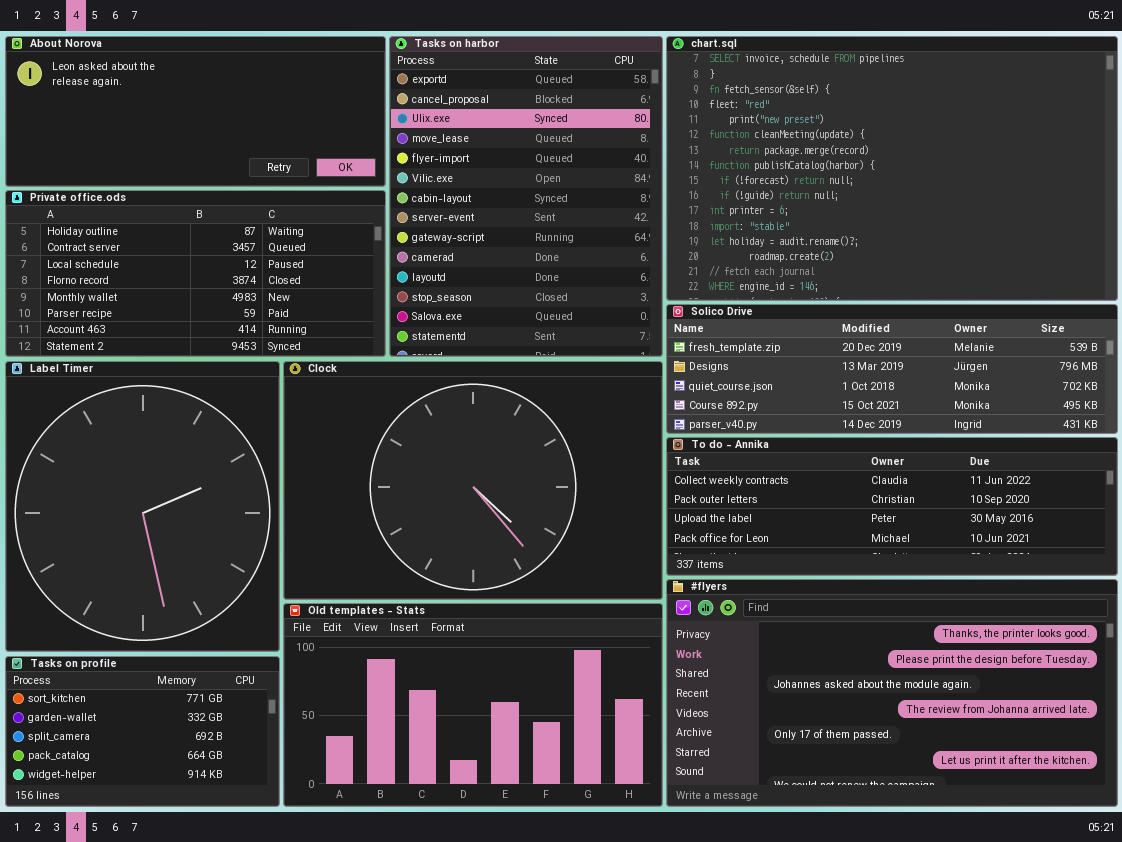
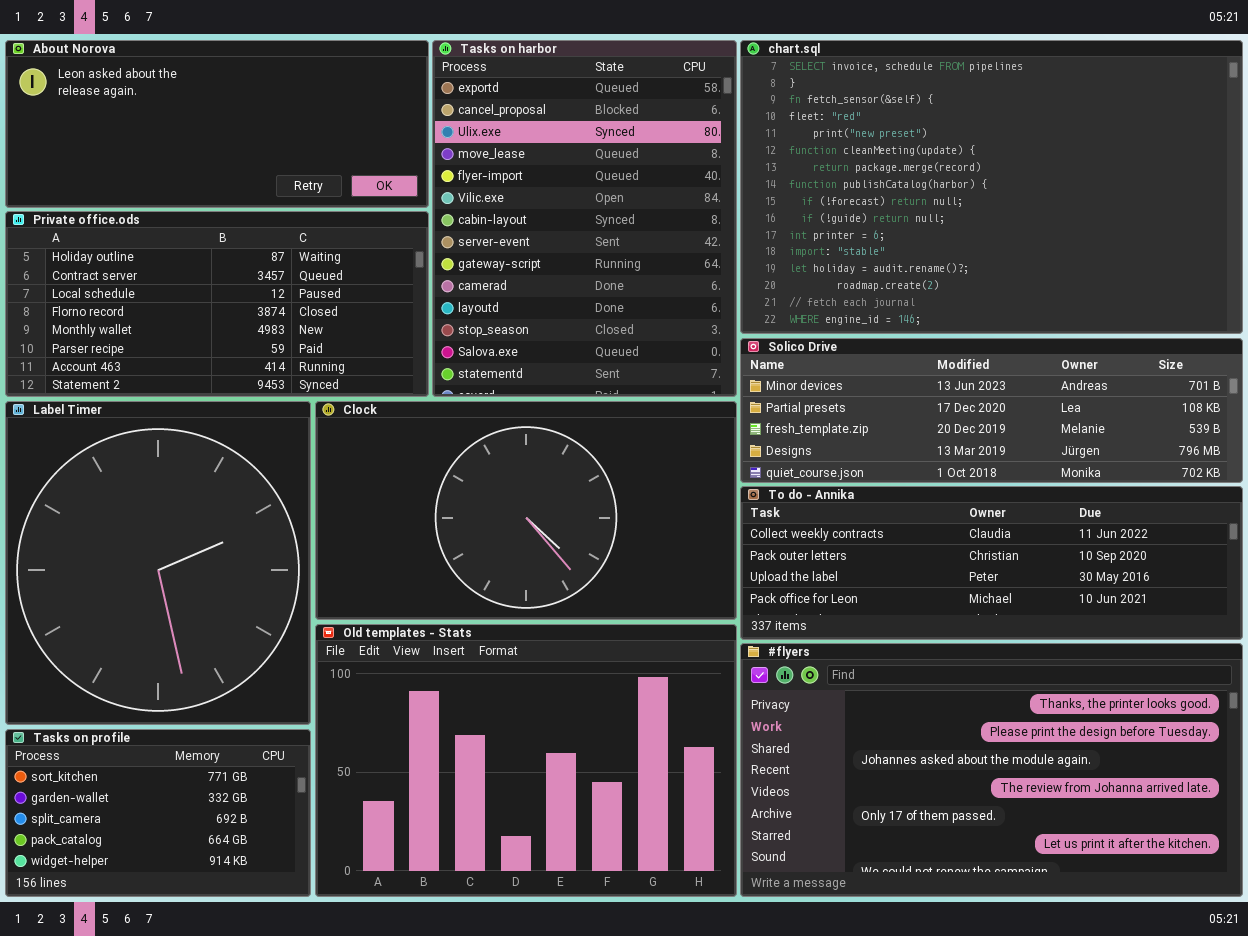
Solico Drive: [666,304,1118,434] -> [740,338,1243,483], scrolled up 2 rows
Clock: [283,361,663,600] -> [315,401,737,620], resized
Old templates - Stats: [283,603,663,807] -> [315,624,737,897], resized

